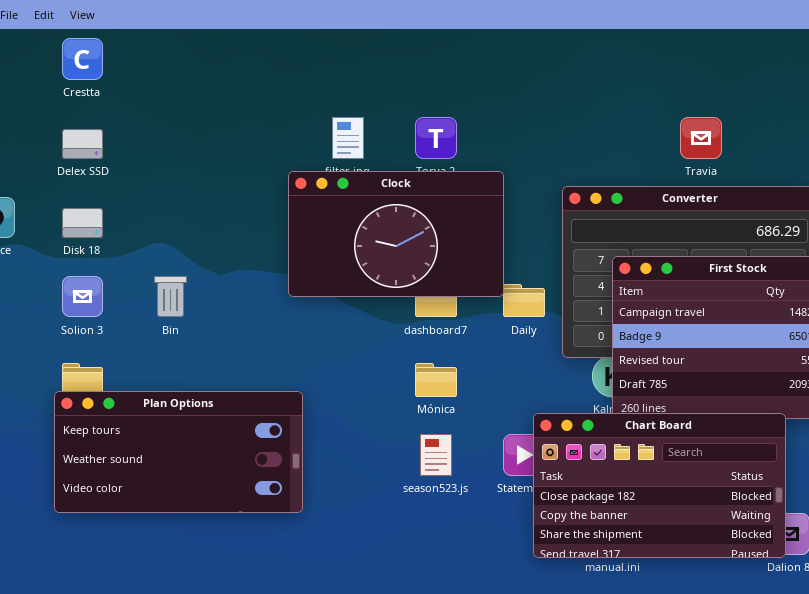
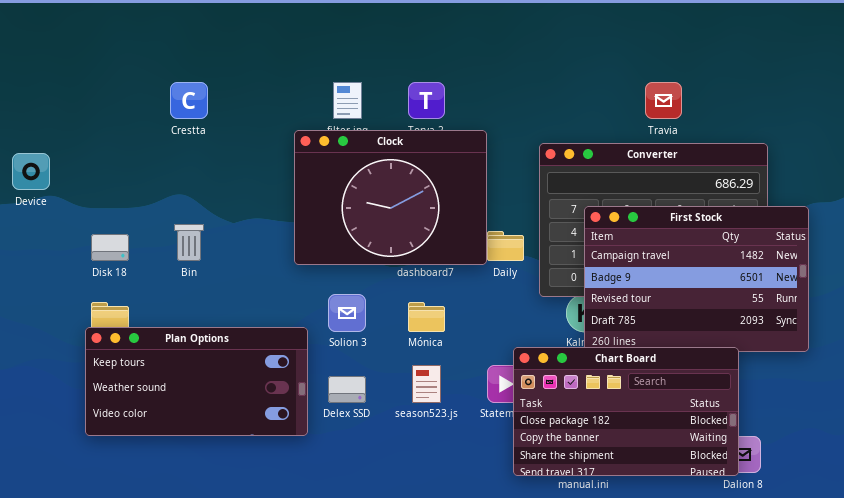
Crestta: [62,38,103,80] -> [170,82,208,119], moved
Delex SSD: [62,129,103,159] -> [328,376,366,403], moved
Clock: [288,171,504,297] -> [294,130,487,265], resized
Disk 18: [62,208,103,238] -> [91,234,129,261], moved
Solion 3: [62,276,103,317] -> [328,294,366,332], moved

